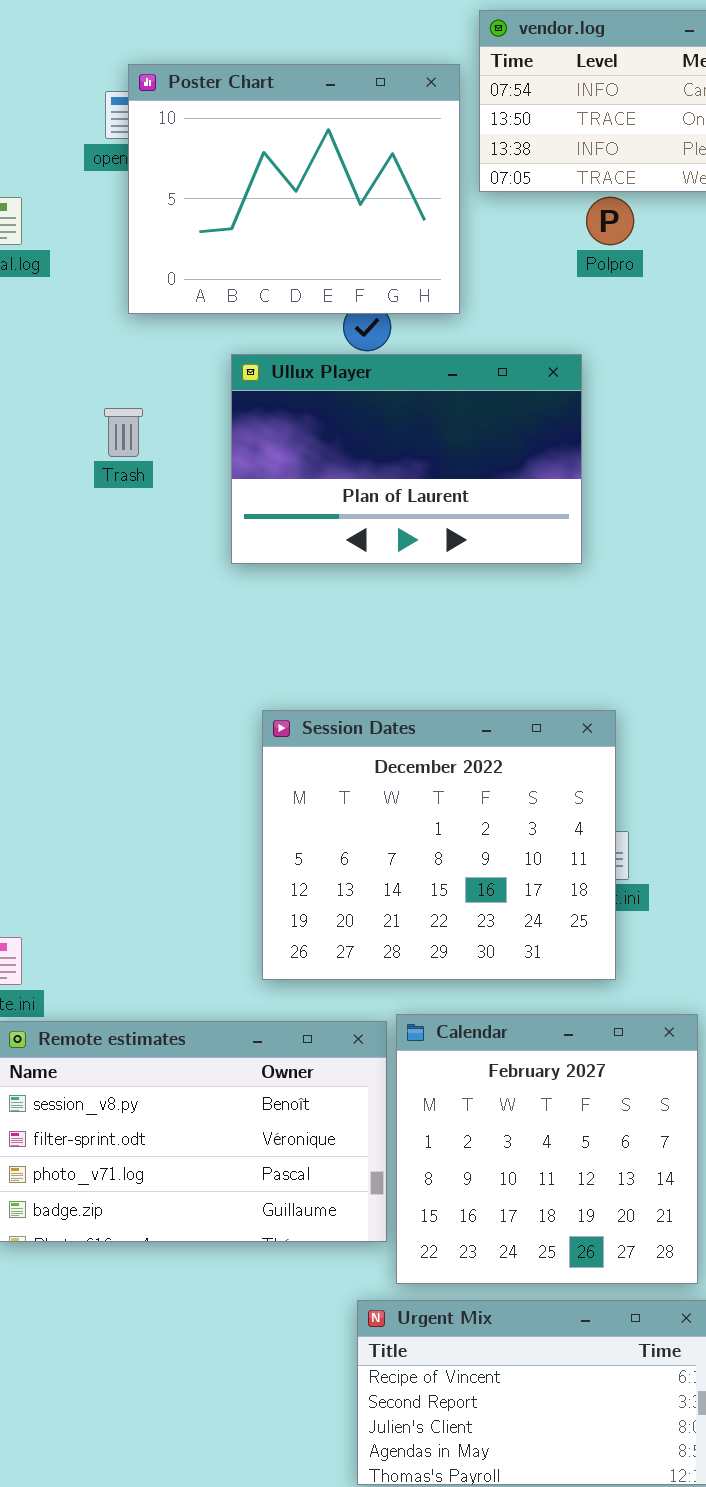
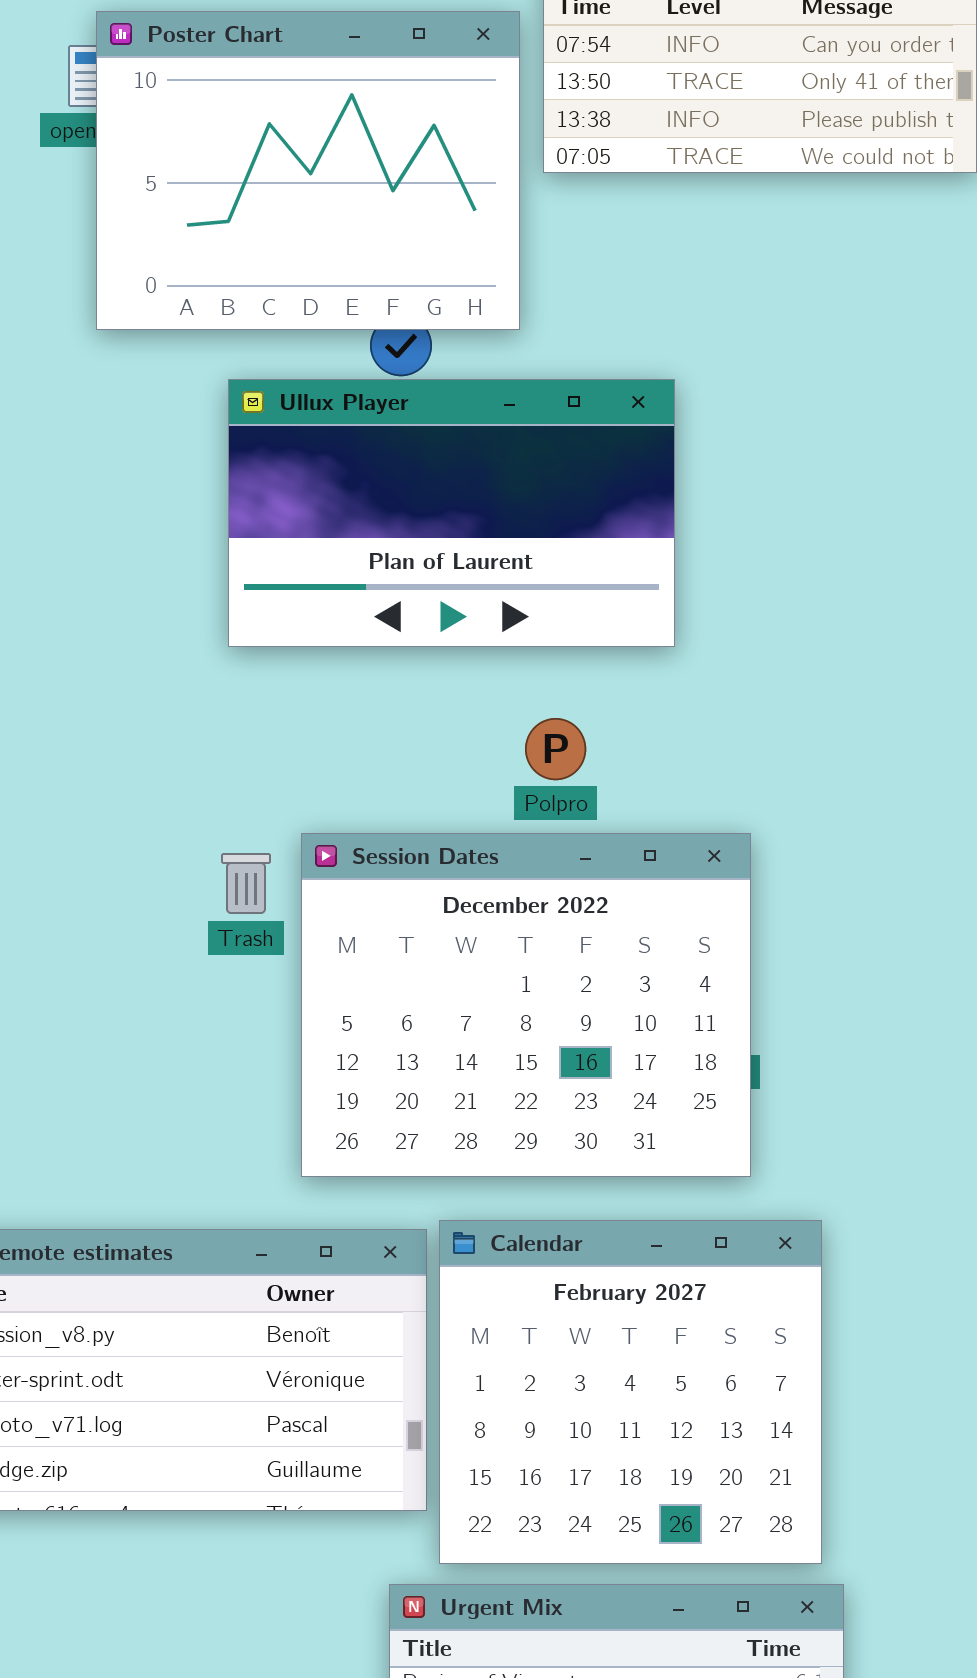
Polpro: [586,197,634,245] -> [525,718,586,780], moved
Trash: [104,408,143,457] -> [221,853,271,914], moved
Session Dates: [262,710,616,980] -> [301,833,751,1177], moved

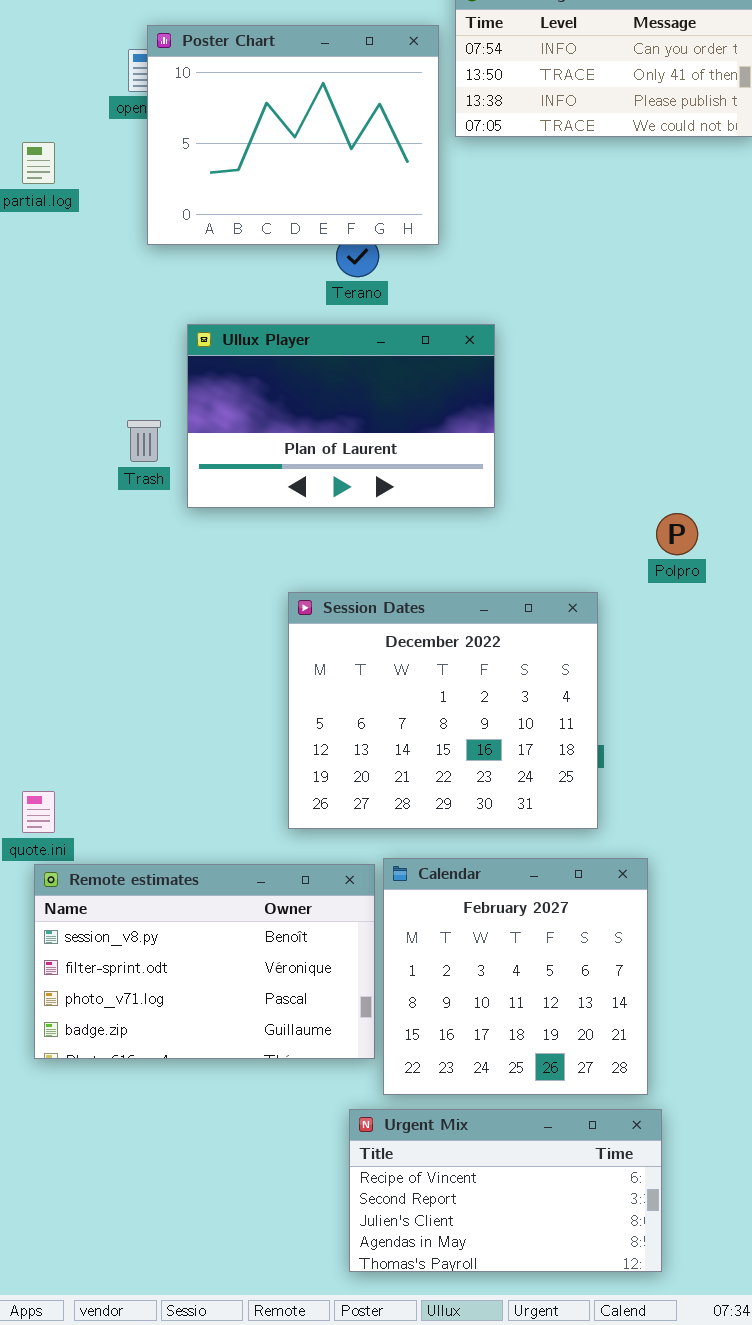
Ullux Player: [228,379,675,647] -> [187,324,495,508], moved
Polpro: [525,718,586,780] -> [656,513,698,555], moved
Trash: [221,853,271,914] -> [127,420,161,462], moved

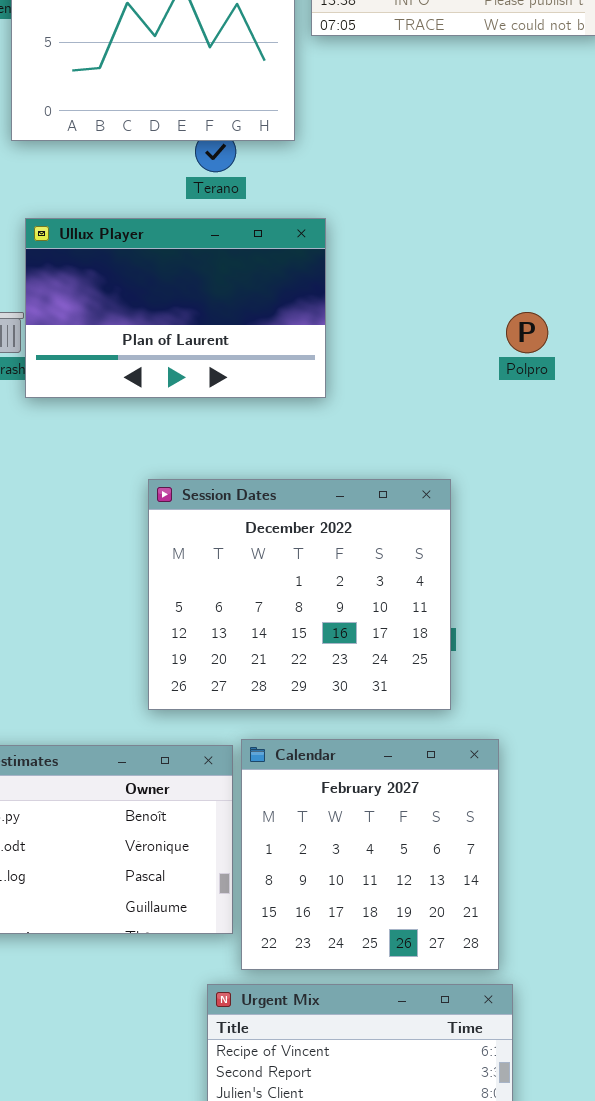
Ullux Player: [187,324,495,508] -> [25,218,326,398], moved
Polpro: [656,513,698,555] -> [506,312,548,353], moved

